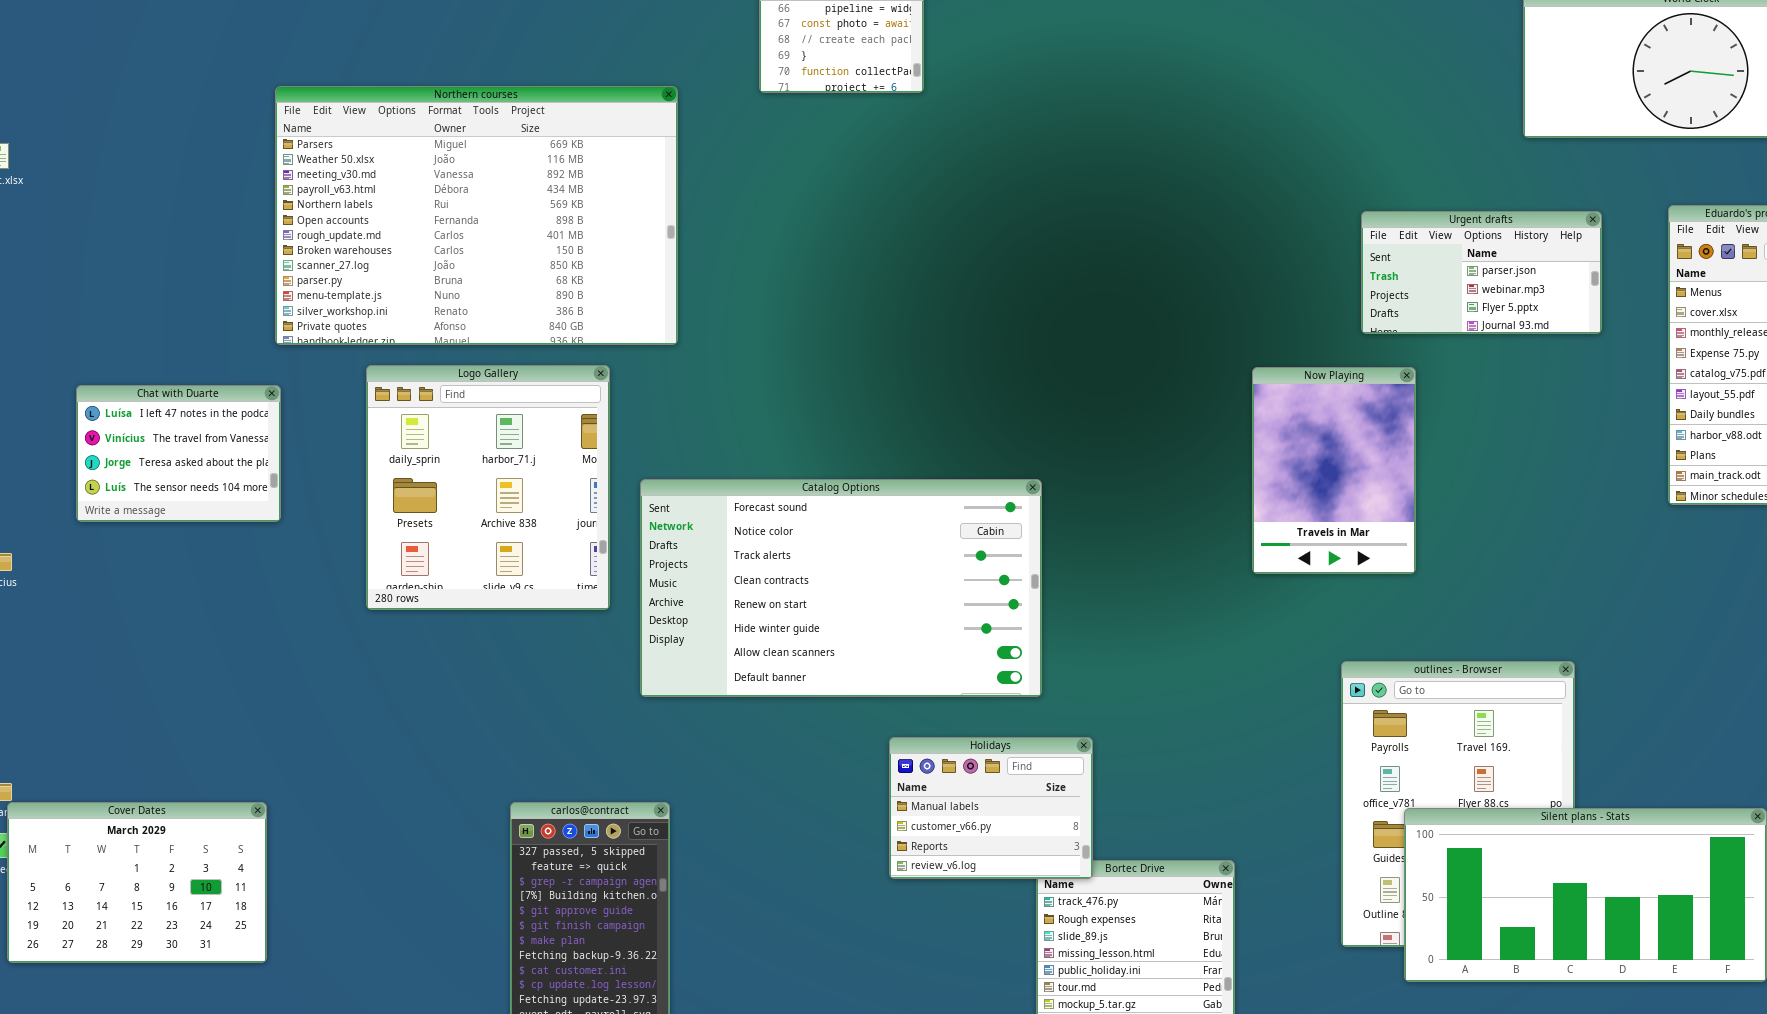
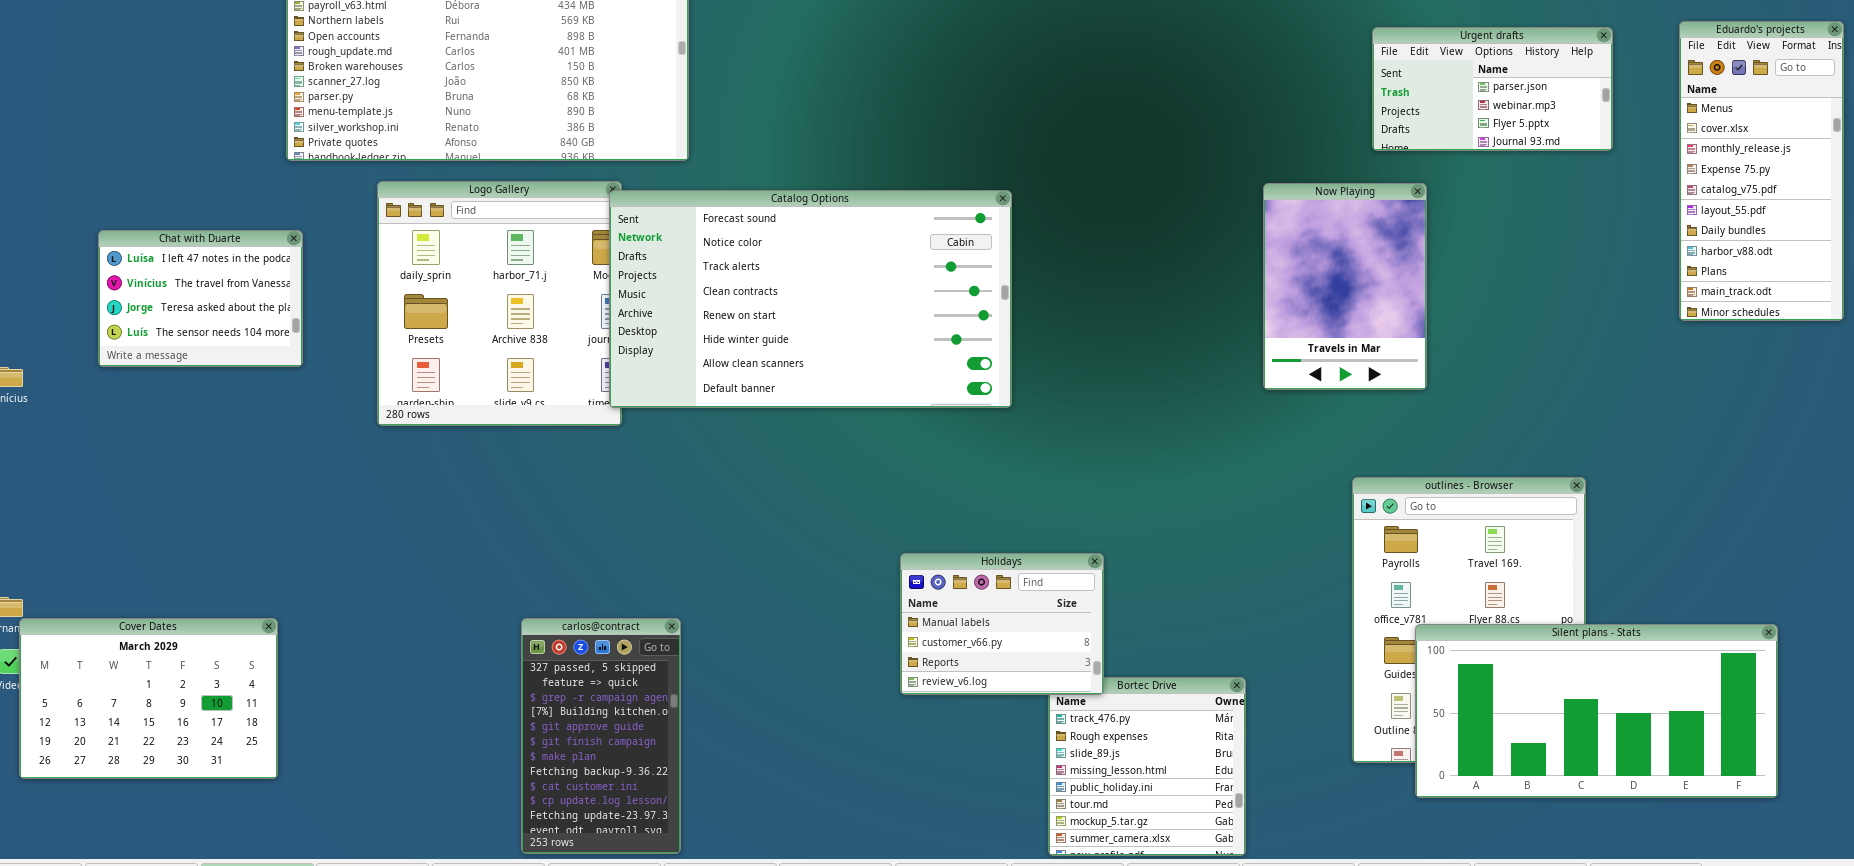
Chat with Duarte: [76,385,281,522] -> [98,230,303,367], moved
Catalog Options: [640,479,1042,697] -> [609,190,1012,408], moved

